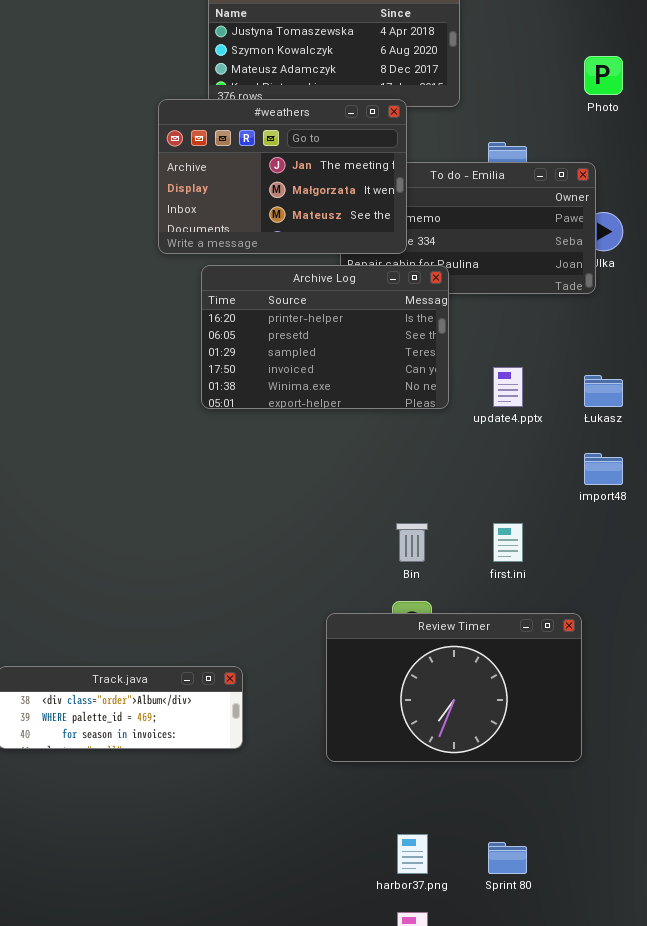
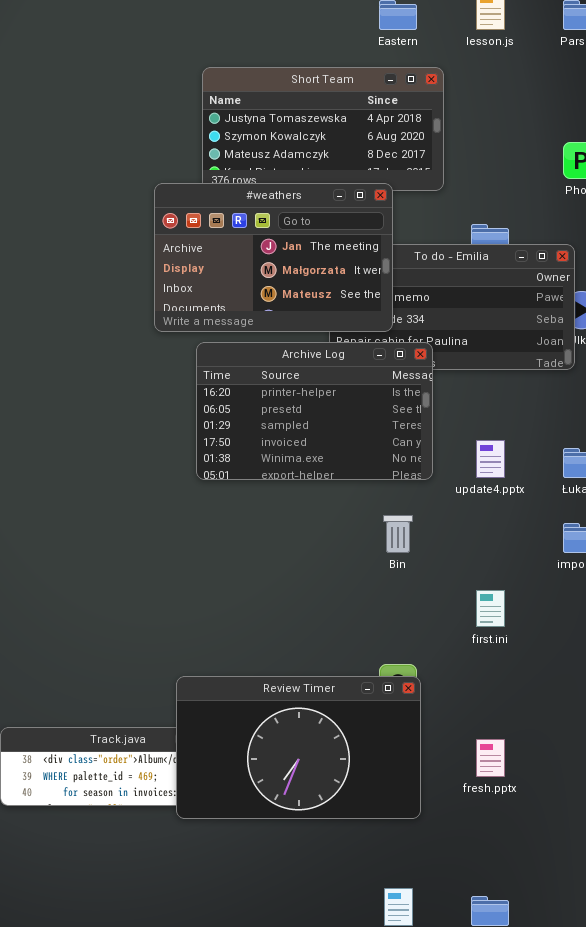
Bin: [396,523,428,562] -> [383,515,413,553], moved
Review Timer: [326,613,582,762] -> [176,676,421,819], moved

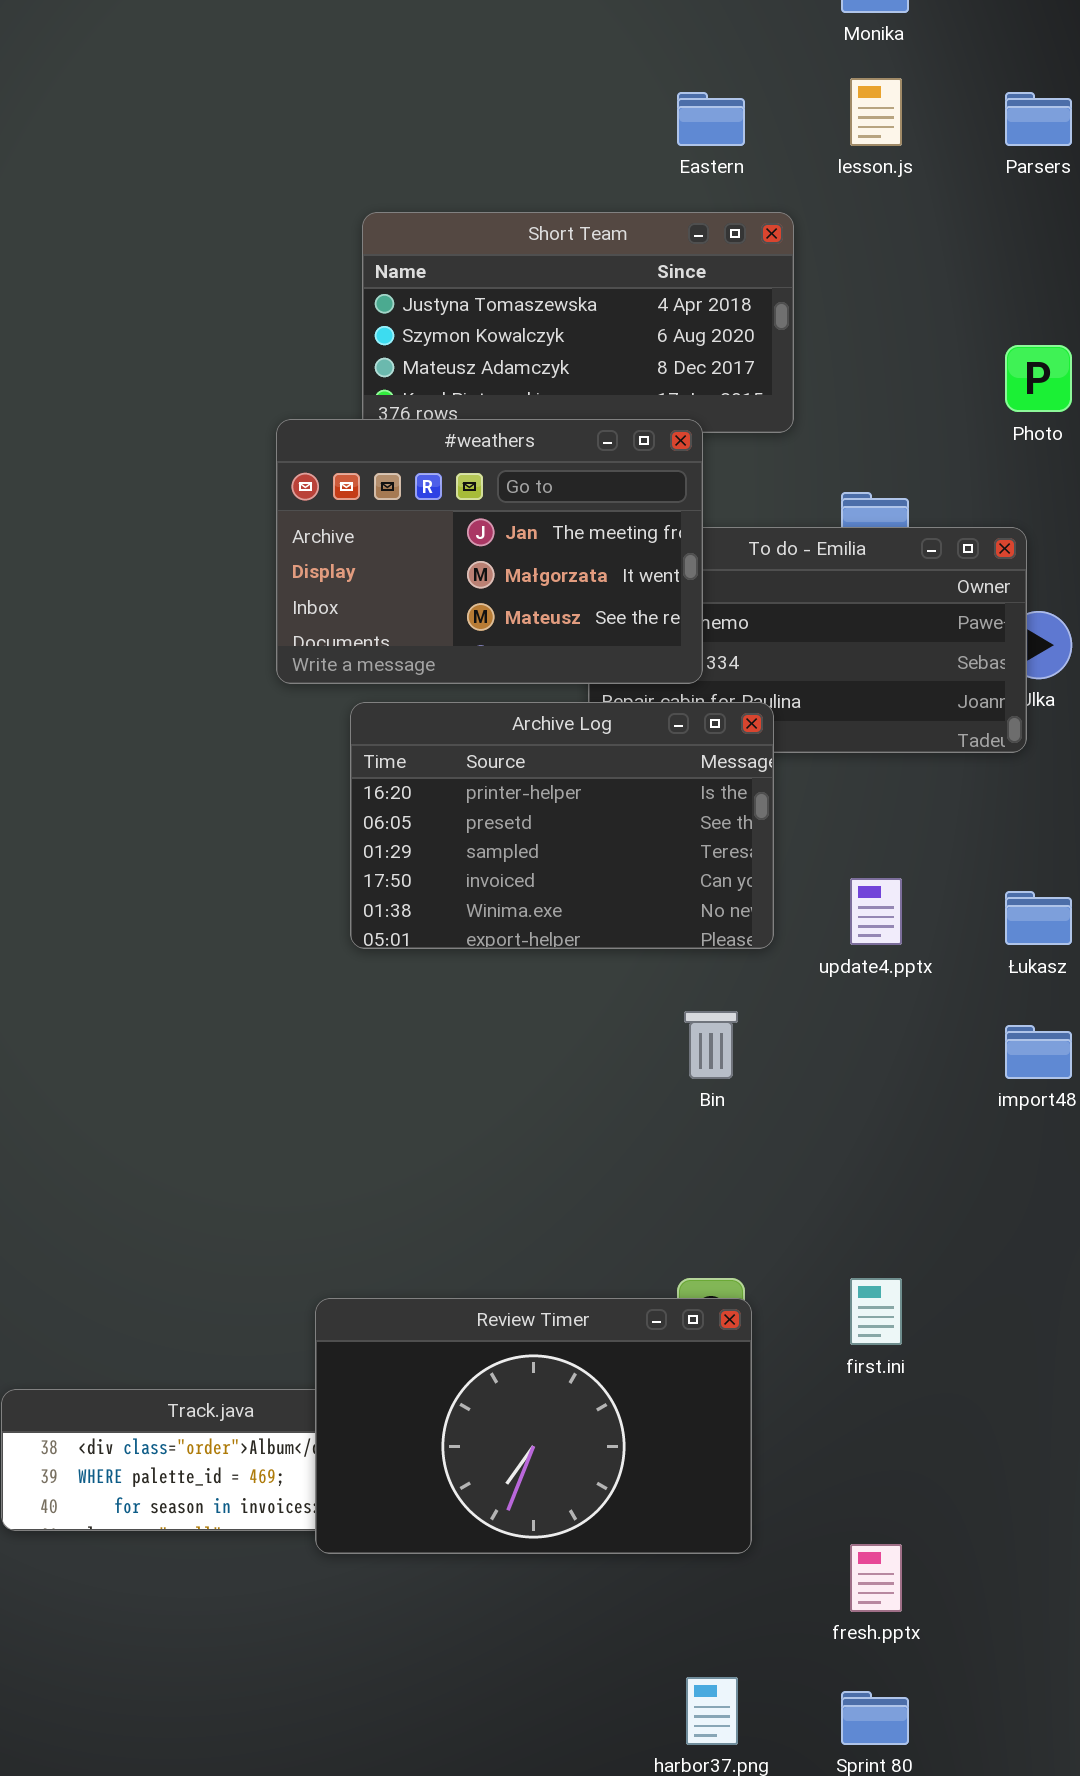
first.ini: [476,590,505,627] -> [850,1278,902,1345], moved
fresh.pptx: [476,739,505,777] -> [850,1544,902,1612], moved

